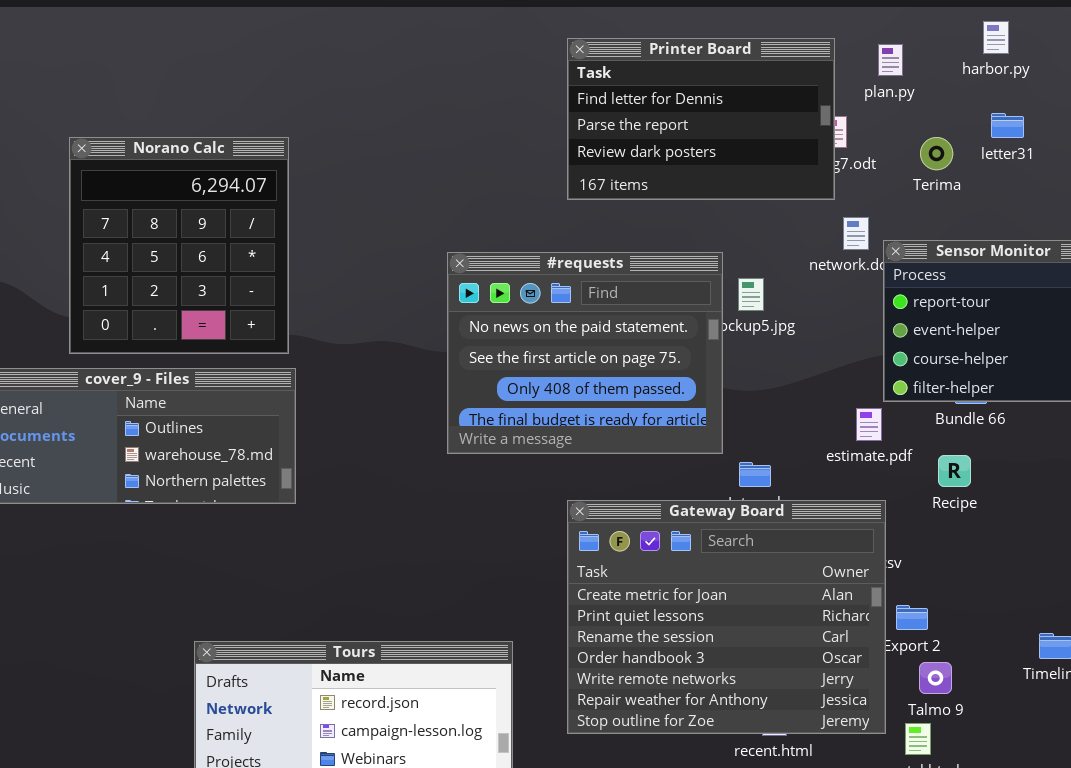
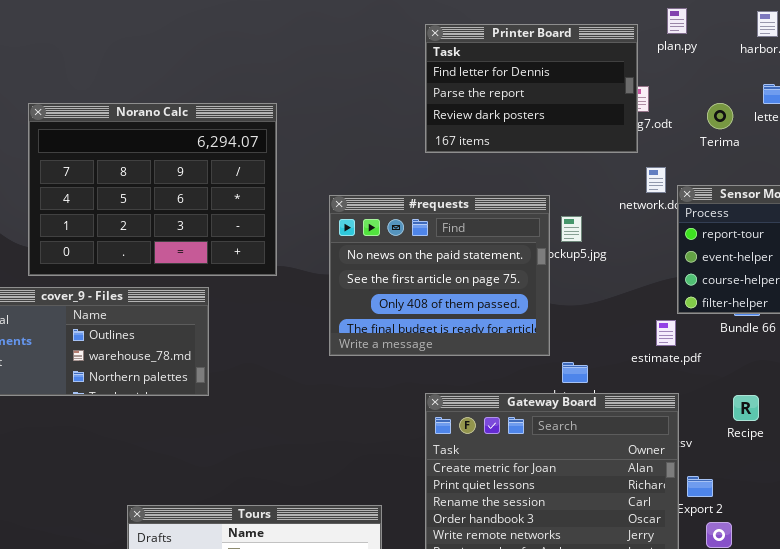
plan.py: [878,44,903,76] -> [667,8,687,34], moved
Norano Calc: [69,137,289,354] -> [28,103,277,276], resized
Recipe: [938,455,971,487] -> [733,395,759,421], moved

